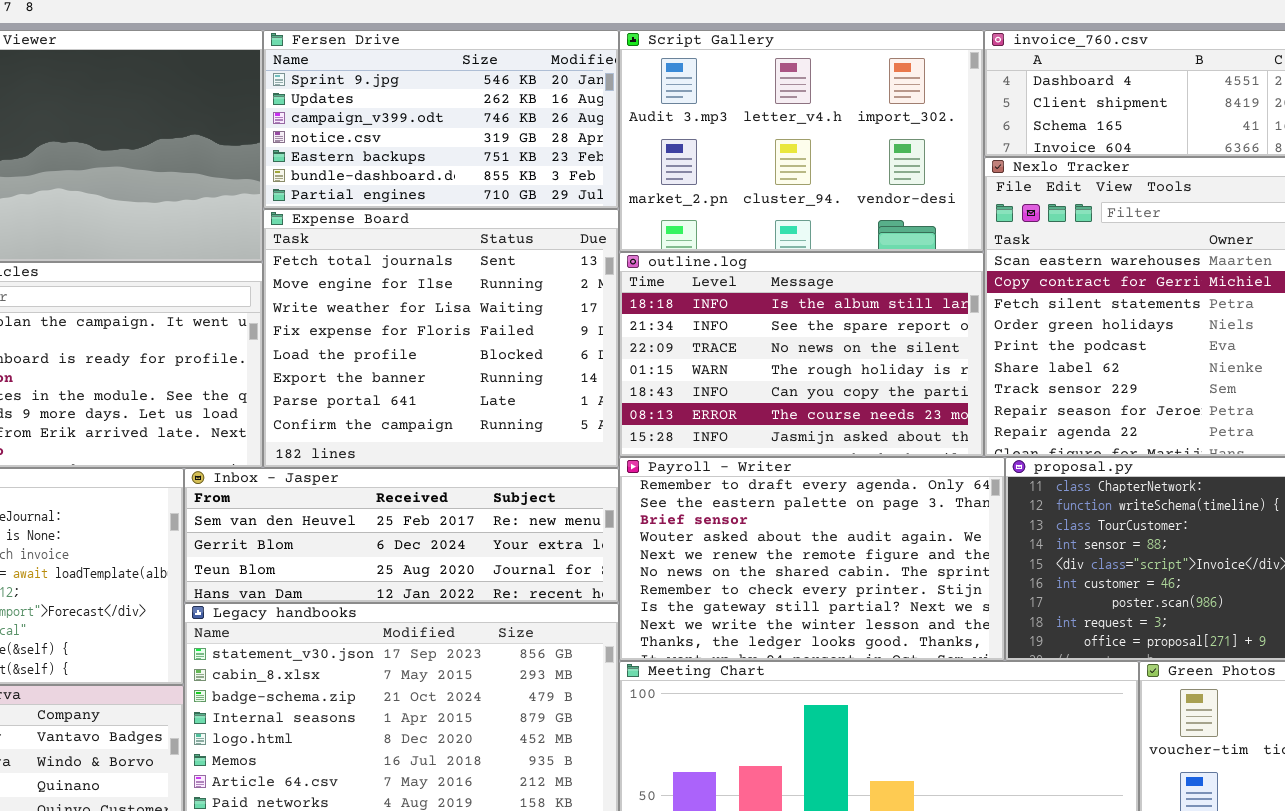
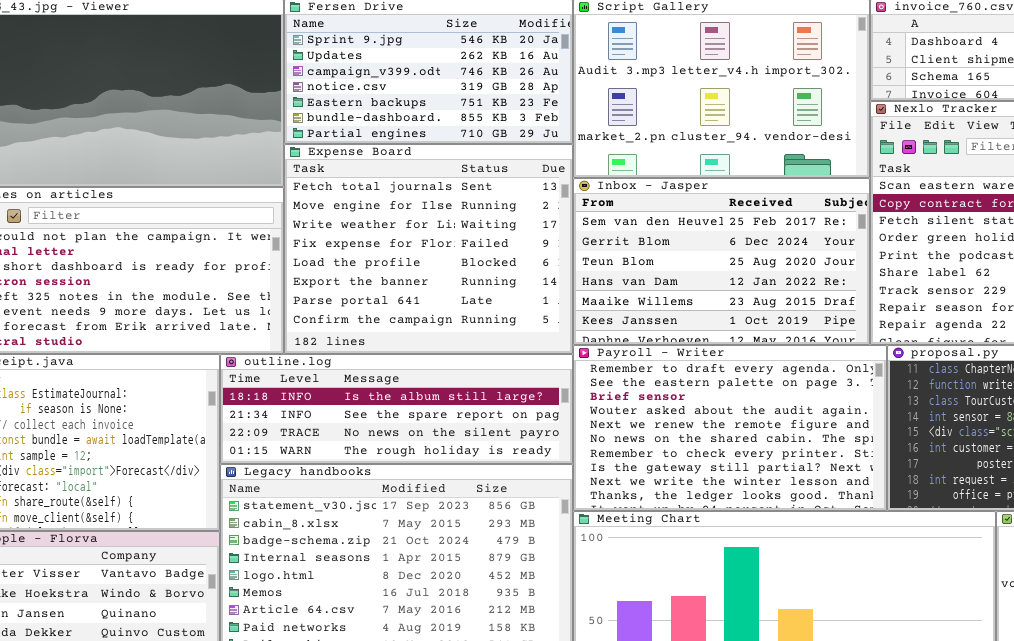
outline.log: [619,252,984,457] -> [220,354,573,464], moved, resized
Inbox - Jasper: [184,468,619,603] -> [573,178,870,345], moved, resized

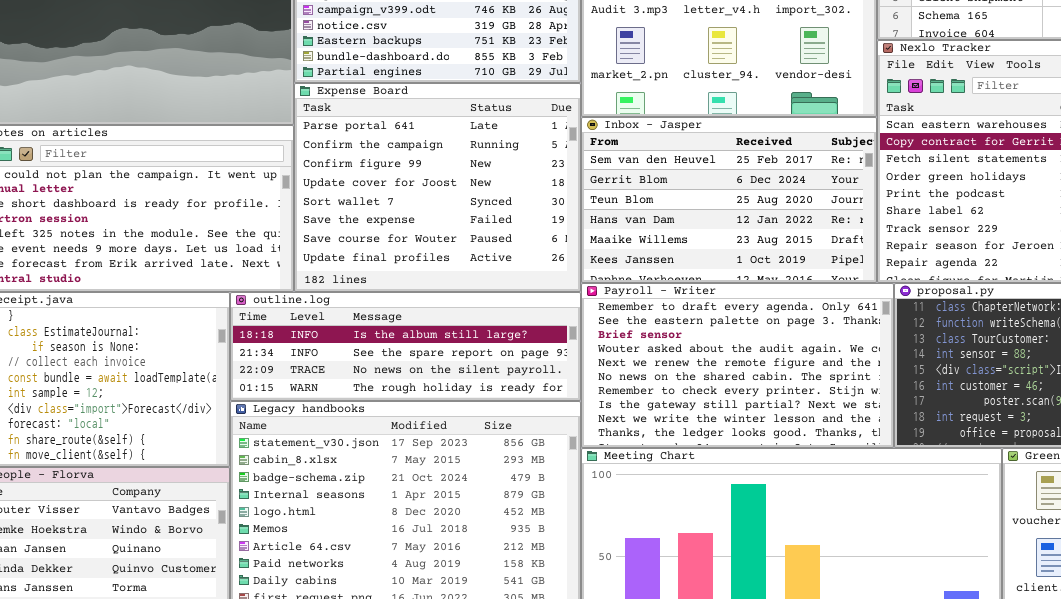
Expense Board: [284,144,573,354] -> [294,83,581,292], scrolled down 6 rows

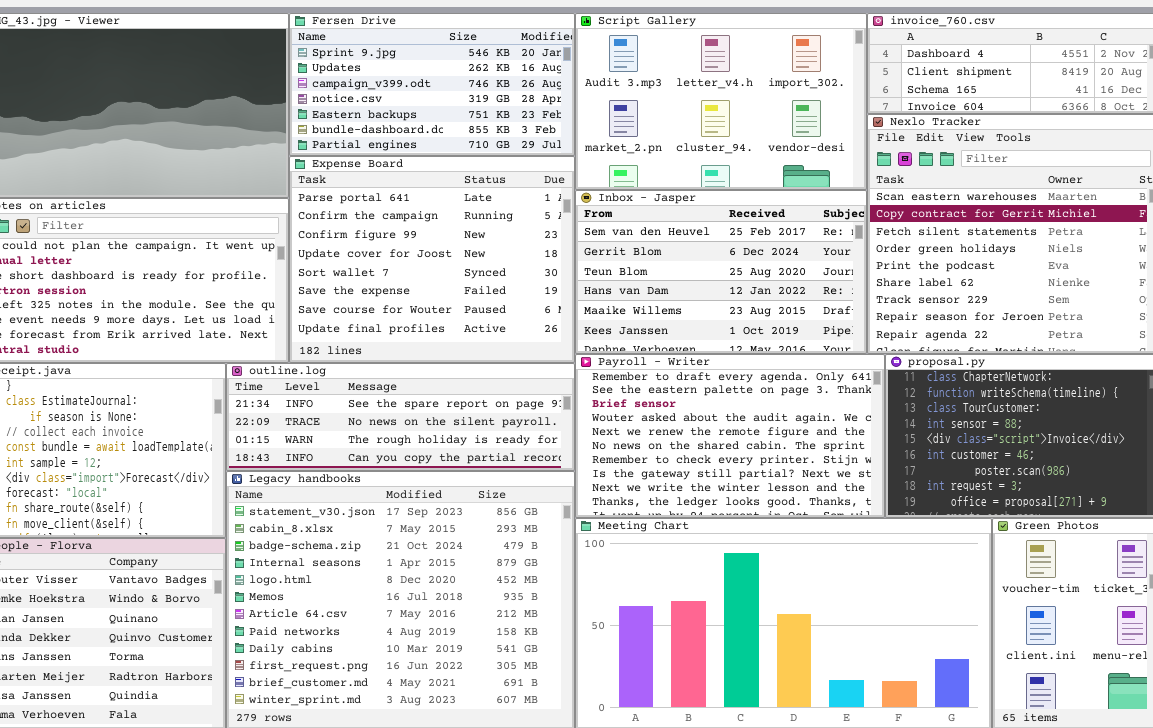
outline.log: [230,292,581,401] -> [226,363,575,471], scrolled down 1 row

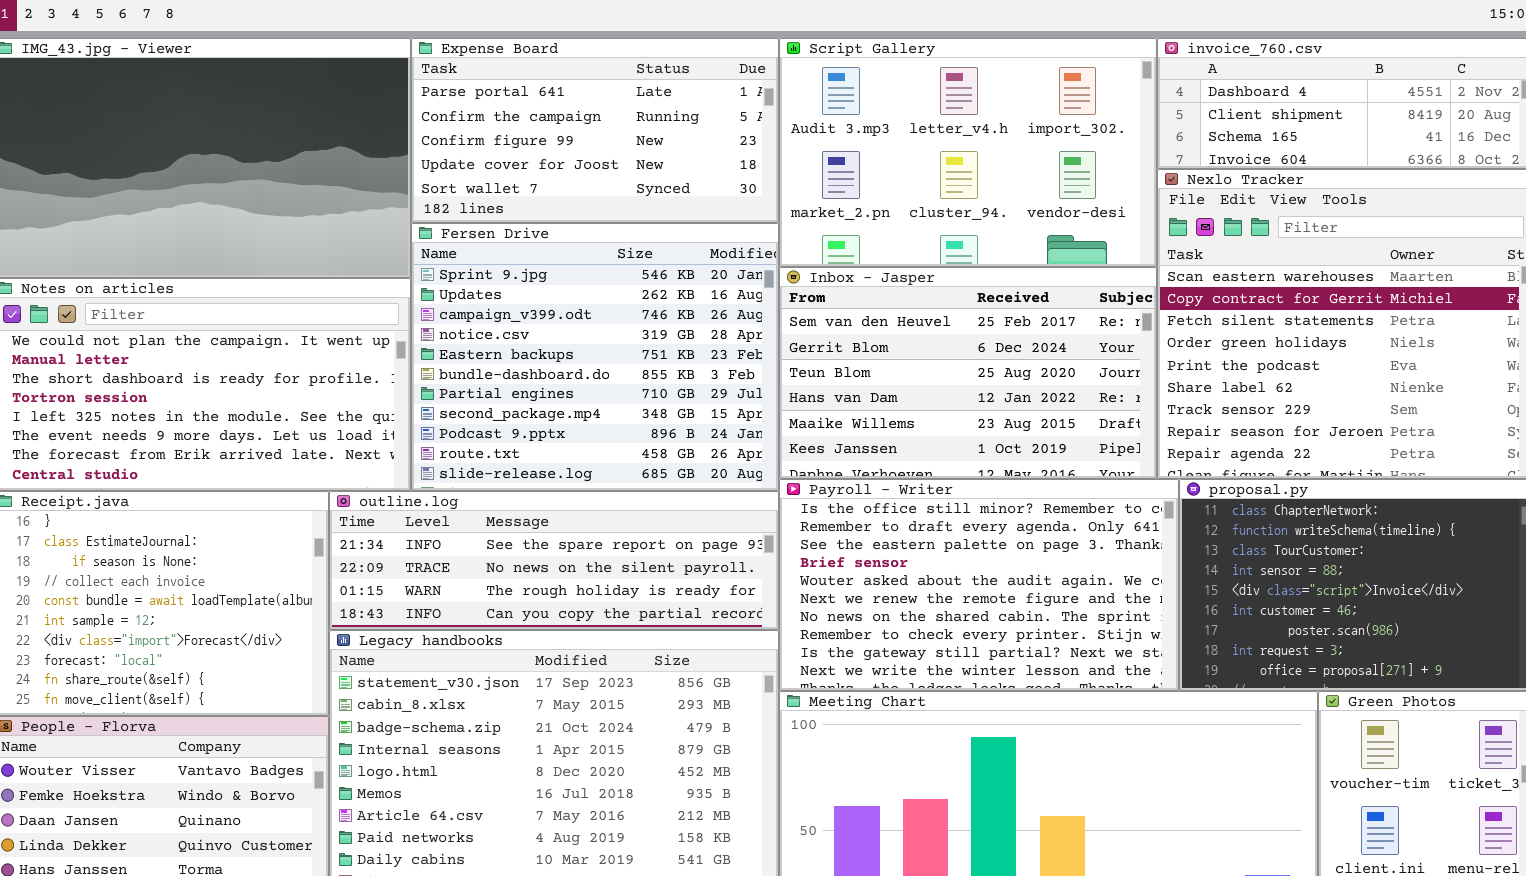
Fersen Drive: [289,13,575,156] -> [411,223,779,491], moved, resized
Expense Board: [289,156,575,363] -> [411,38,779,223], moved, resized
Payroll - Writer: [575,354,885,518] -> [779,479,1179,691], scrolled up 1 row

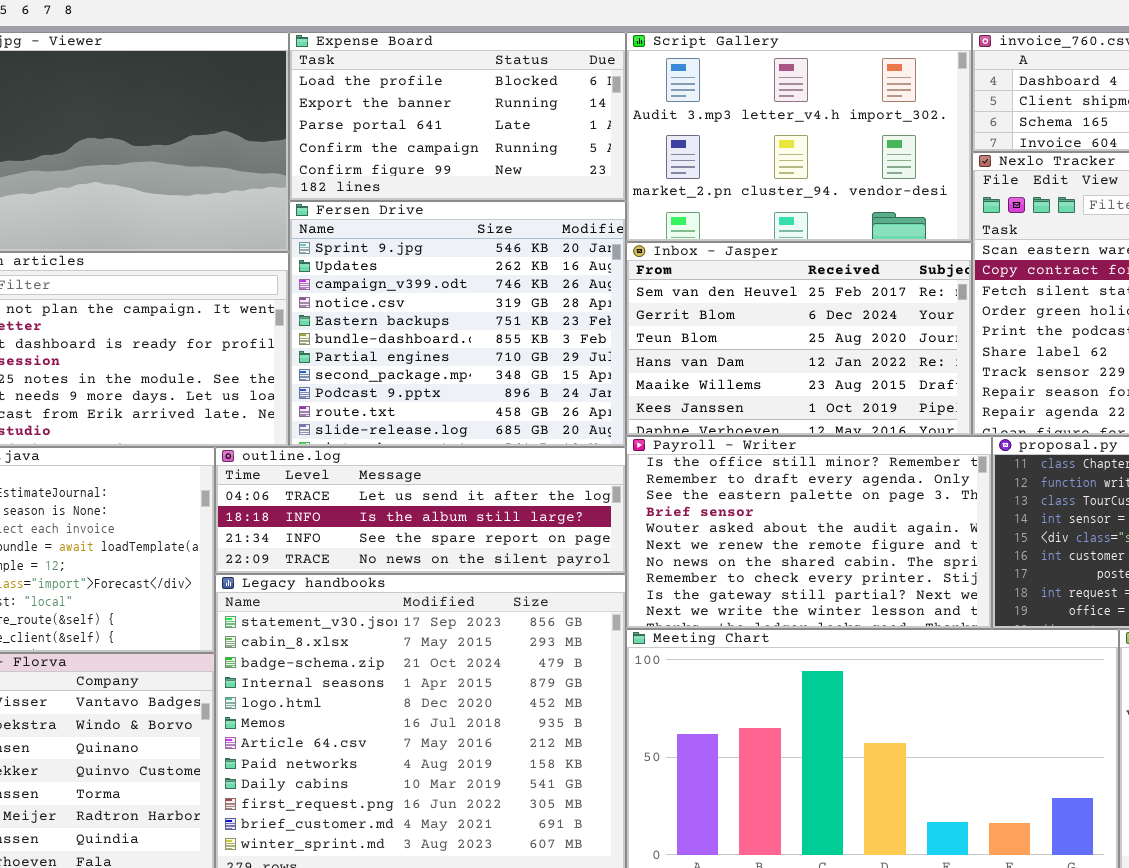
Expense Board: [411,38,779,223] -> [289,32,626,201], scrolled up 2 rows
outline.log: [329,491,779,630] -> [215,447,626,574], scrolled up 2 rows

